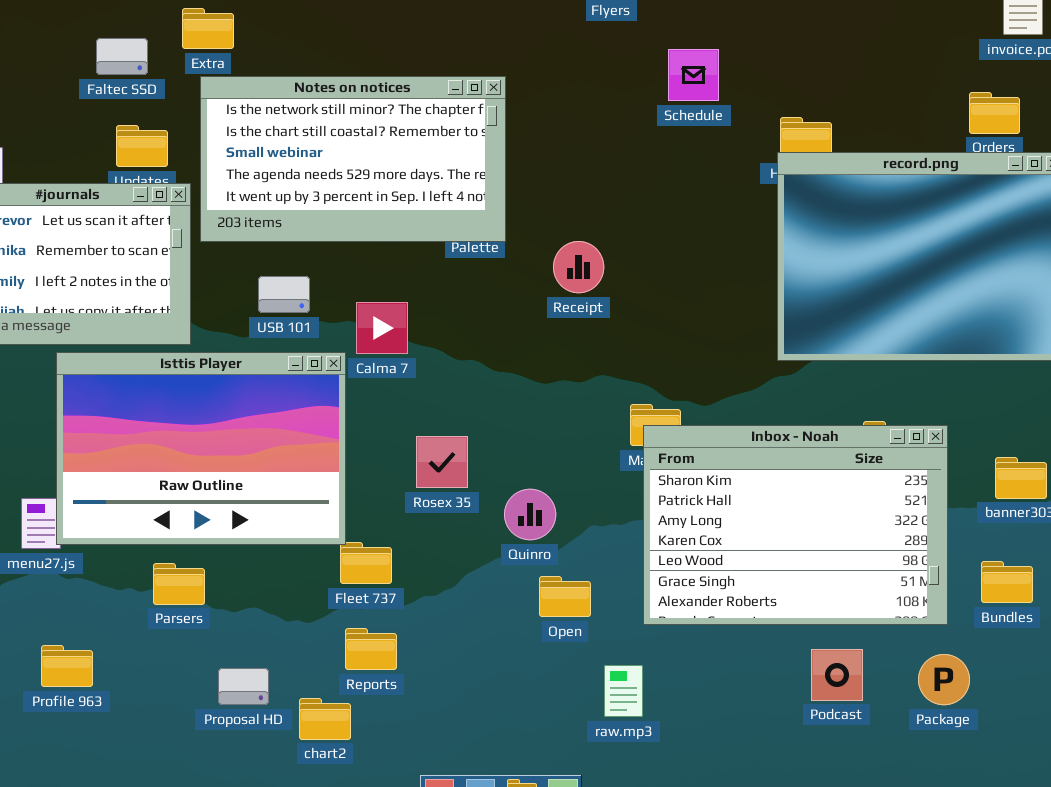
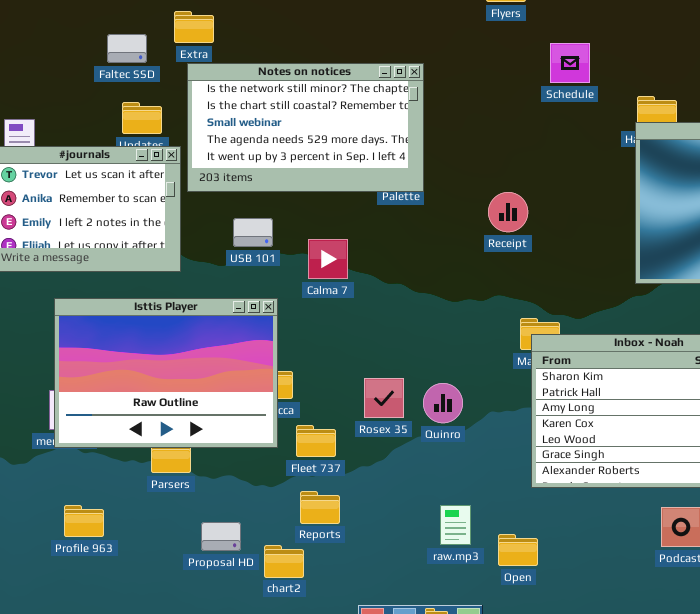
Receipt: [553,241,604,293] -> [488,192,528,232], moved
Isttis Player: [56,352,346,545] -> [54,298,278,448], moved
Rosex 35: [416,436,468,488] -> [364,378,404,418], moved
Open: [539,576,591,617] -> [498,534,538,566], moved
raw.mp3: [604,665,643,717] -> [440,505,471,545], moved

